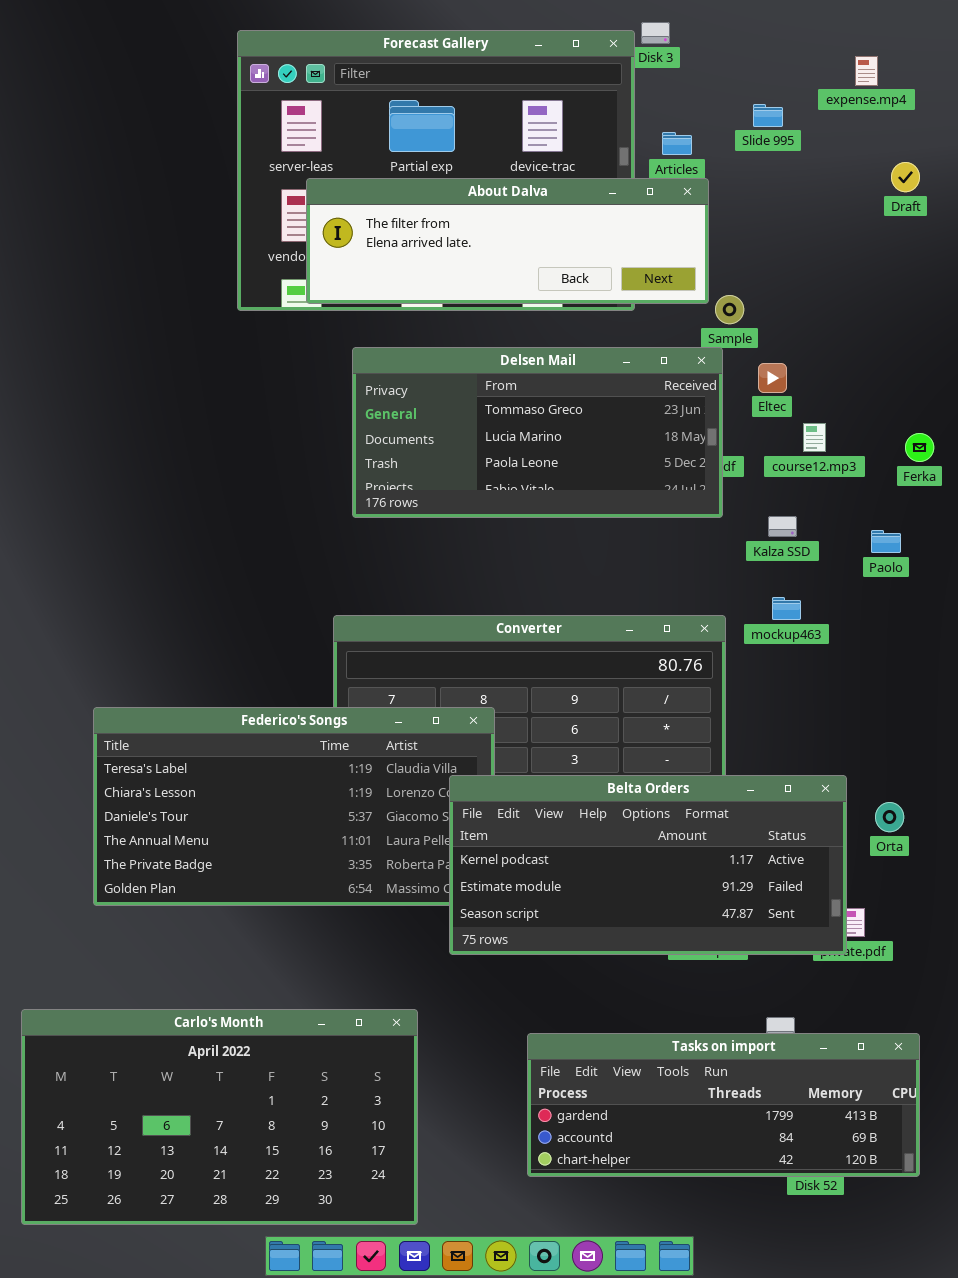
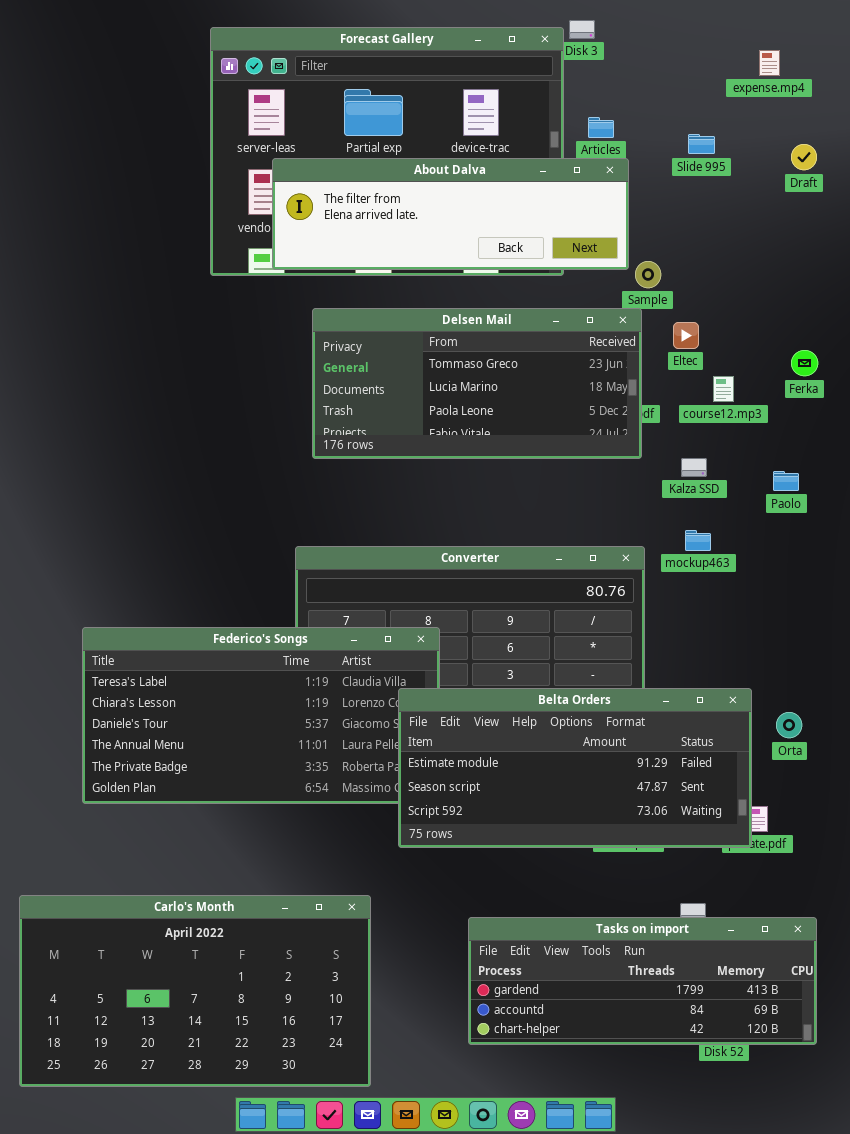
Slide 995: [753,104,783,127] -> [688,134,715,154], moved
Ferka: [905,433,934,462] -> [791,350,818,376], moved
Belta Orders: [449,775,847,955] -> [398,688,752,848], scrolled down 1 row

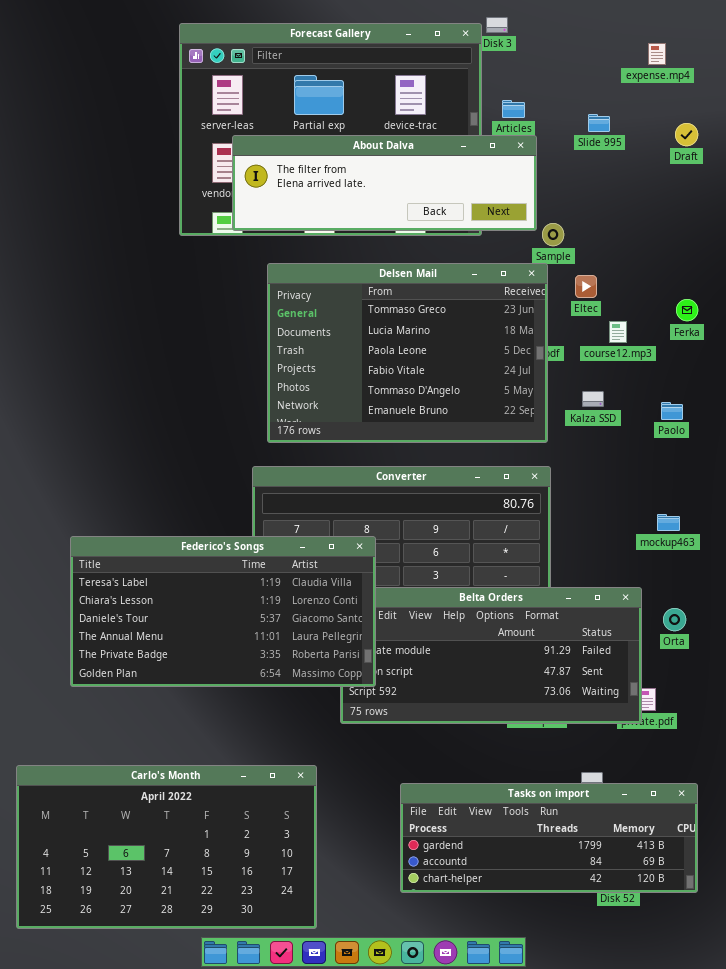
Delsen Mail: [312,308,642,459] -> [267,263,548,443], resized
mockup463: [685,530,711,551] -> [657,514,680,531], moved
Federico's Songs: [82,627,440,804] -> [70,536,376,687], raised

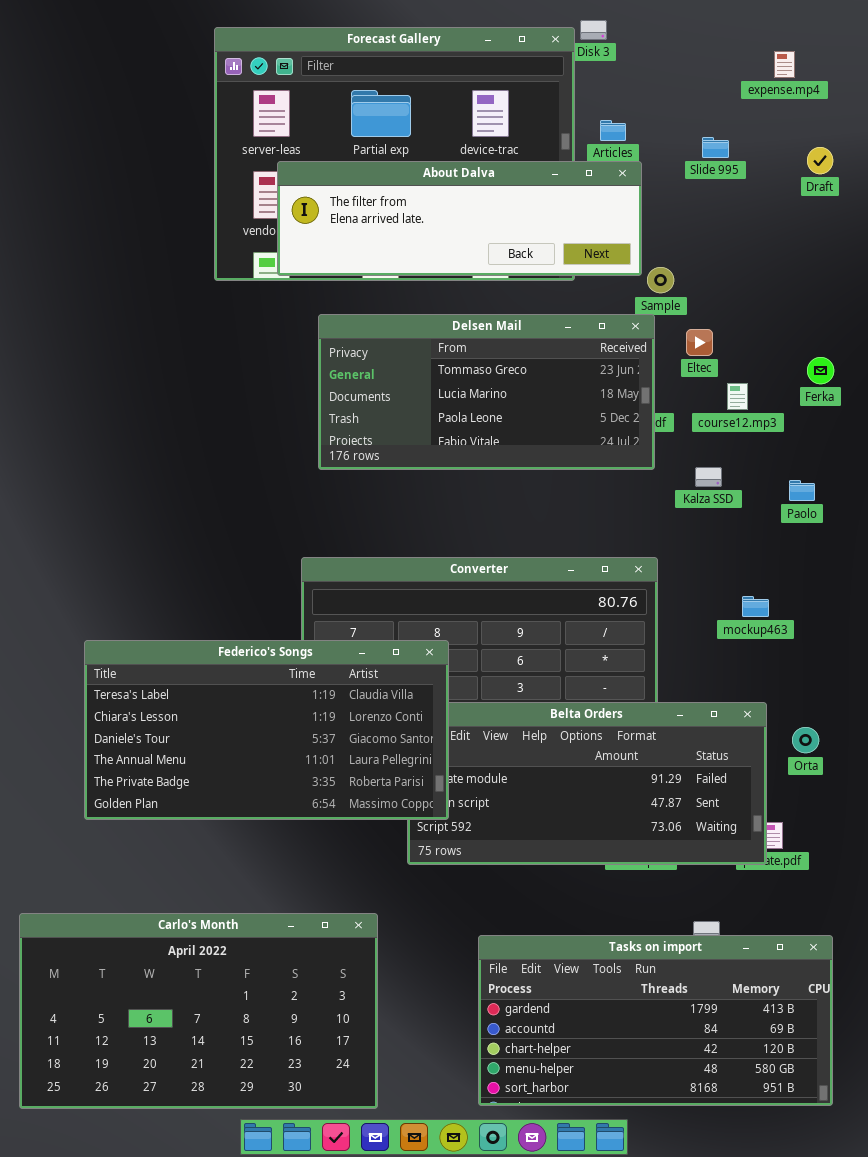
Delsen Mail: [267,263,548,443] -> [318,314,655,470], resized
mockup463: [657,514,680,531] -> [742,596,769,617], moved
Tasks on import: [400,783,698,893] -> [478,935,833,1106], resized

